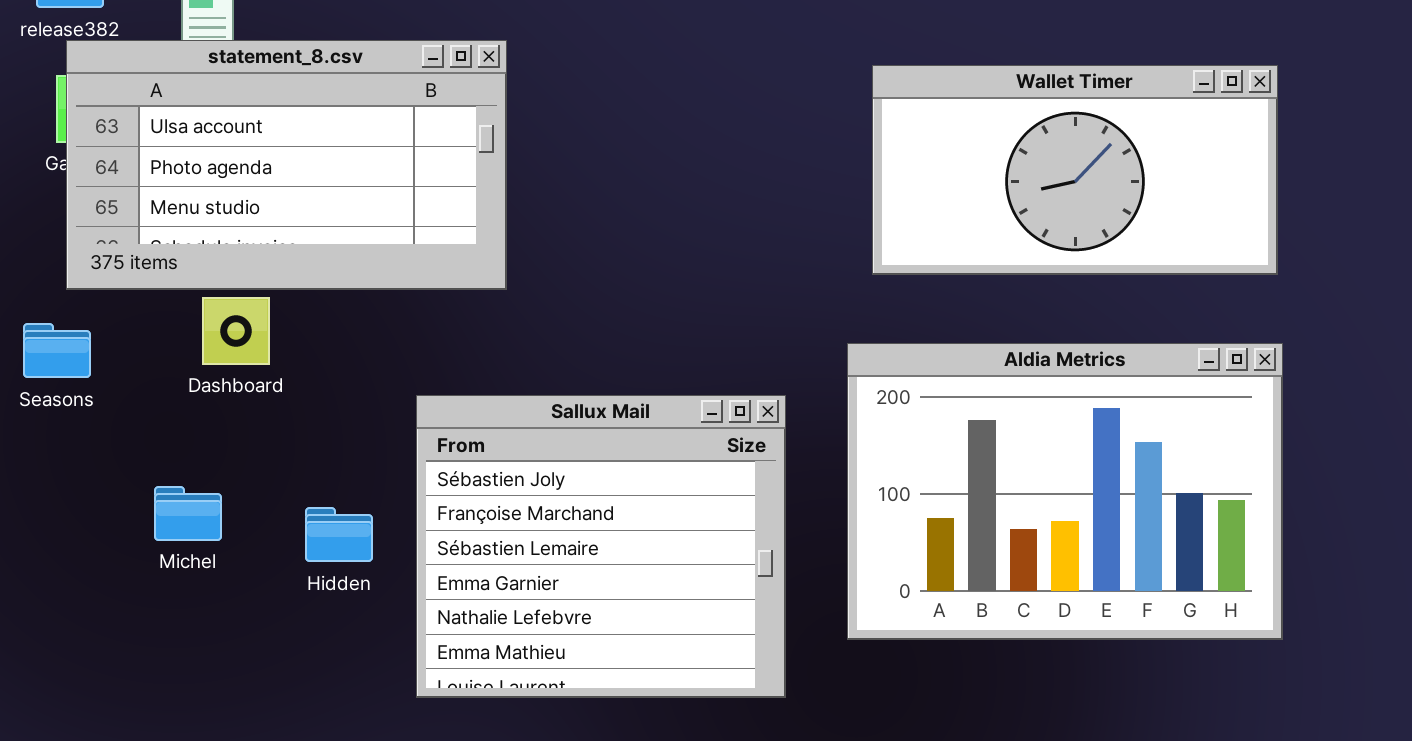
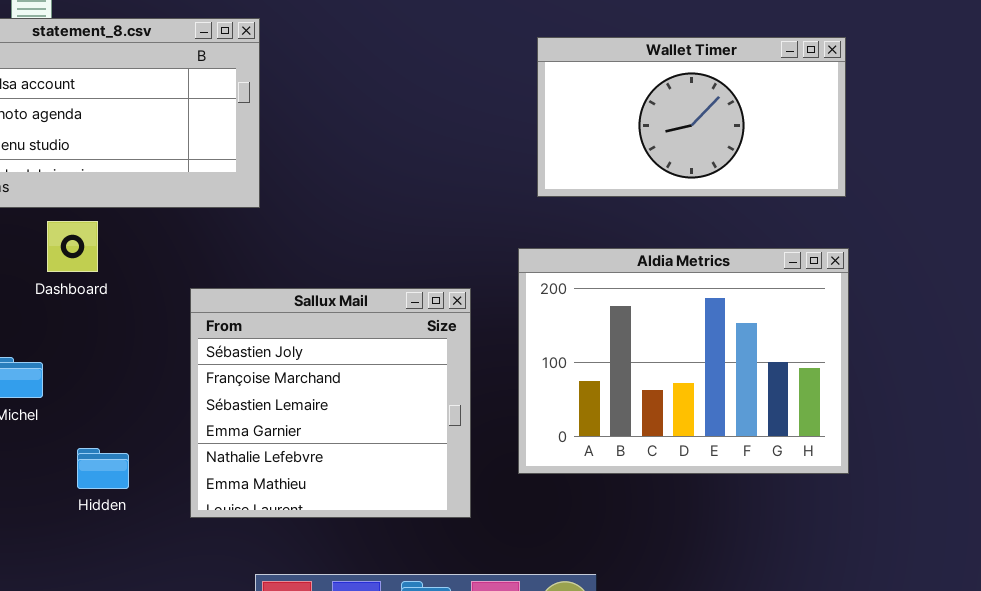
Dashboard: [202,297,270,365] -> [47,221,98,272], moved
Hidden: [305,507,373,562] -> [77,448,129,489], moved

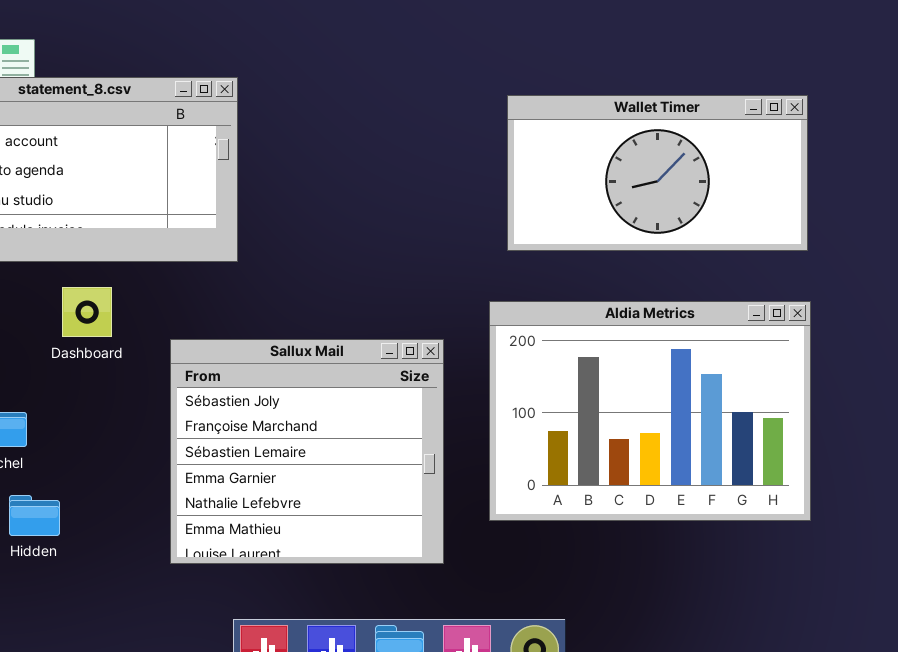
Dashboard: [47,221,98,272] -> [62,287,112,337], moved
Hidden: [77,448,129,489] -> [9,495,60,536], moved

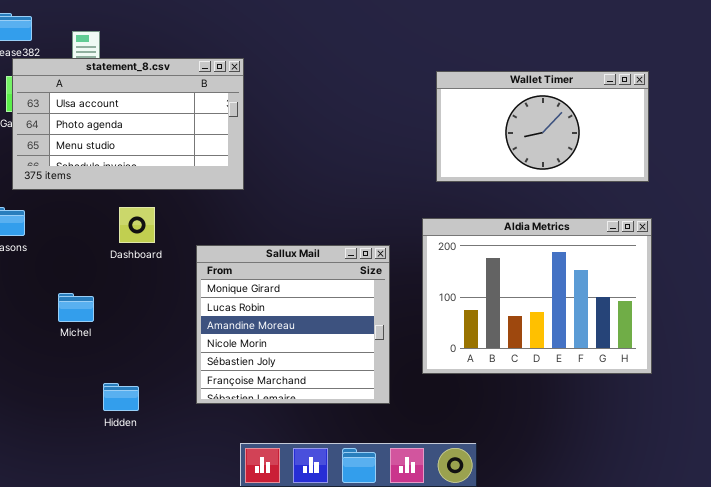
Sallux Mail: [170,339,444,564] -> [196,245,390,404], scrolled up 4 rows
Hidden: [9,495,60,536] -> [103,383,139,411], moved

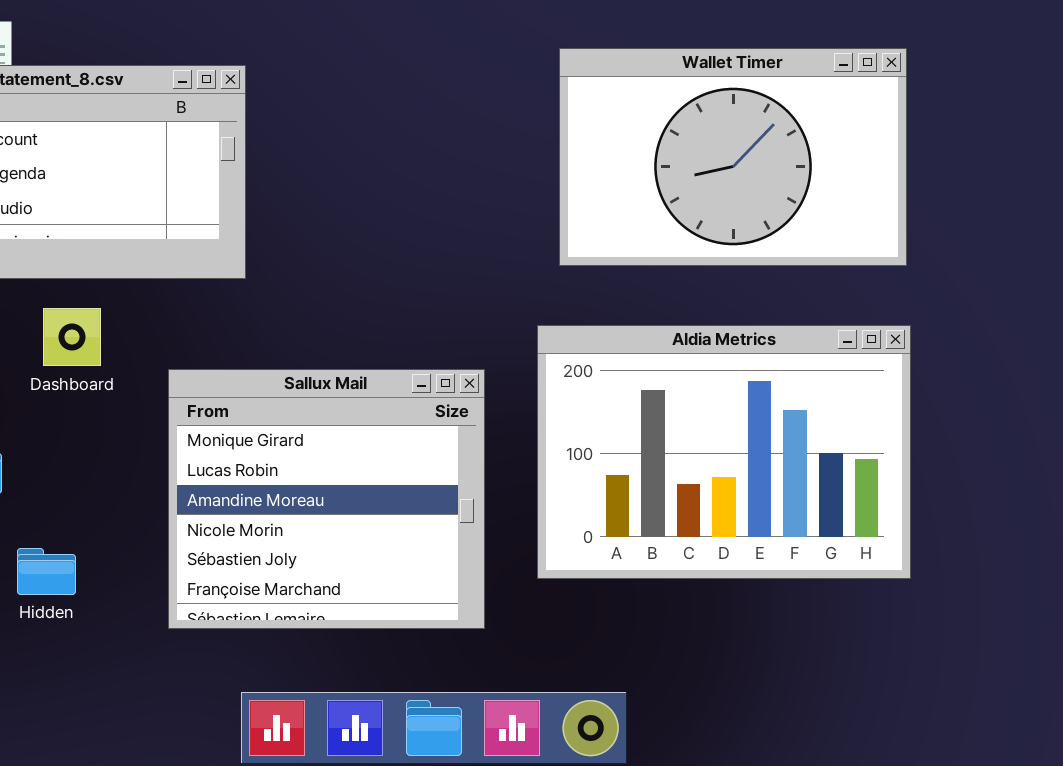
Wallet Timer: [436,71,649,182] -> [559,48,907,266], resized
Hidden: [103,383,139,411] -> [17,548,76,595], moved

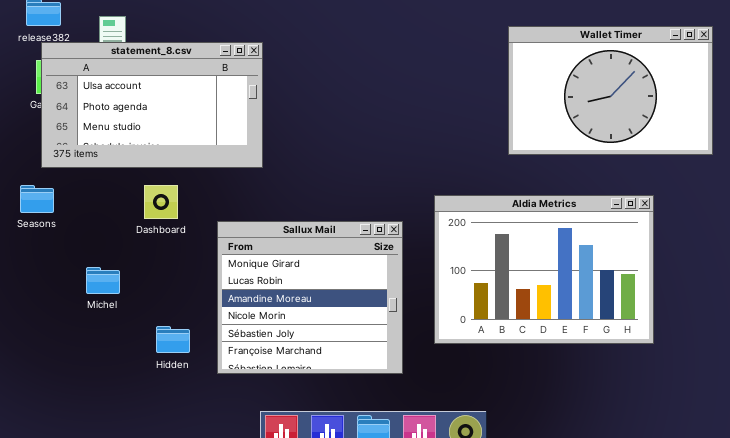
Wallet Timer: [559,48,907,266] -> [508,26,713,155], moved
Hidden: [17,548,76,595] -> [156,326,190,353], moved

